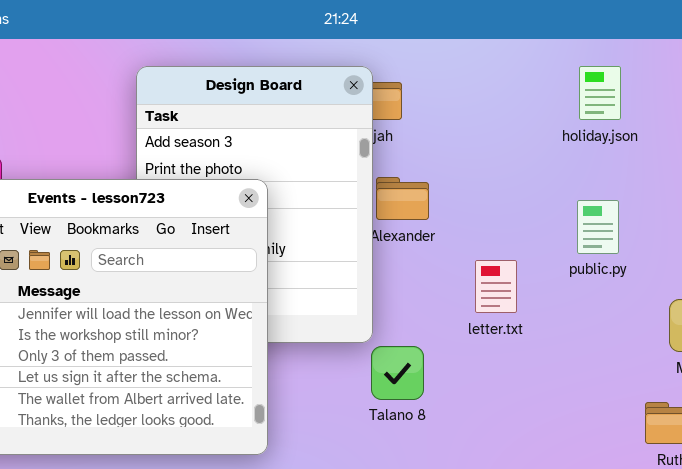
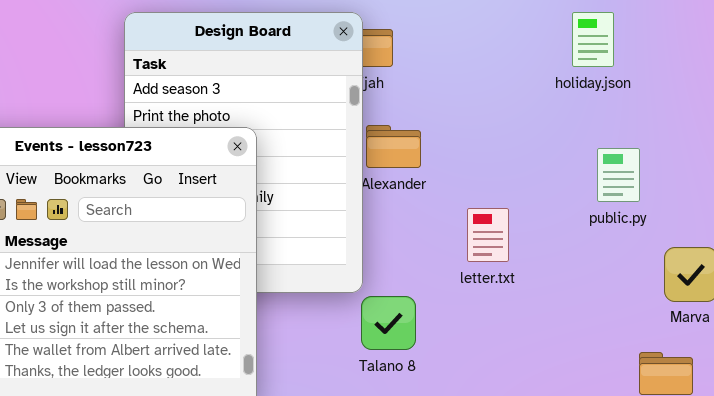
public.py: [577,200,619,254] -> [597,148,640,202], moved

